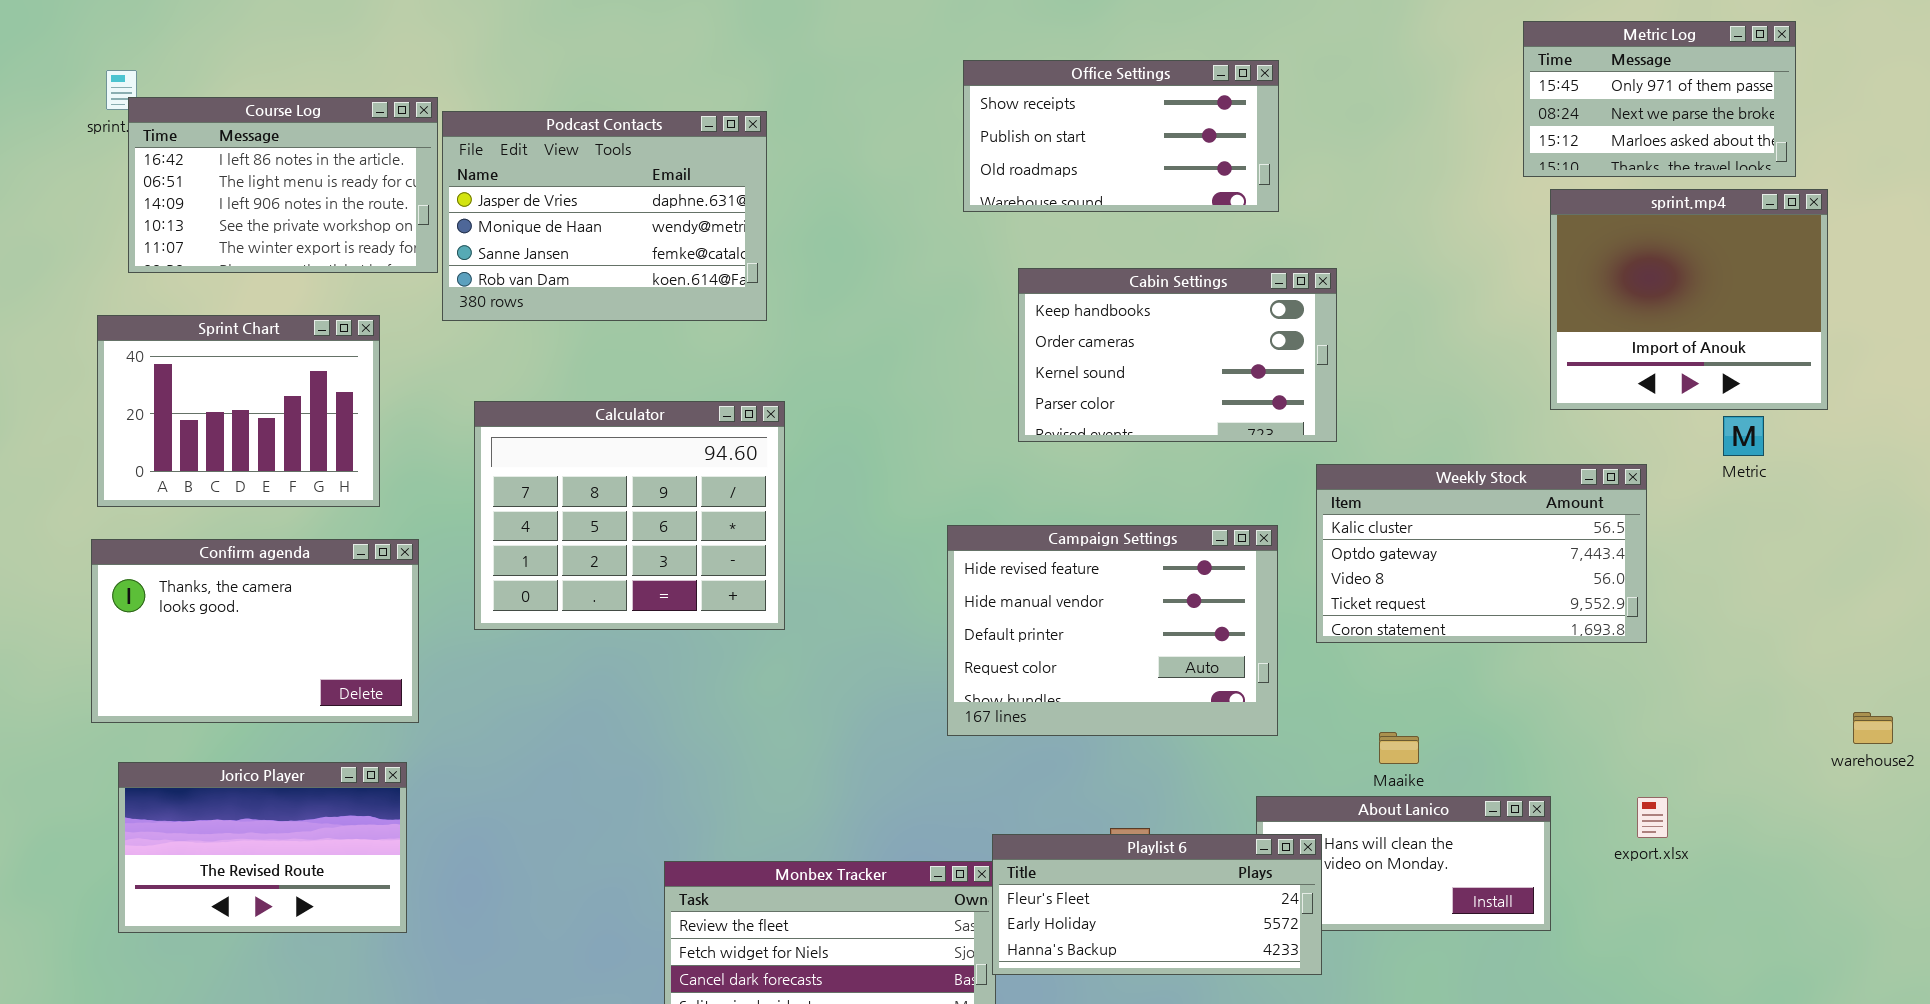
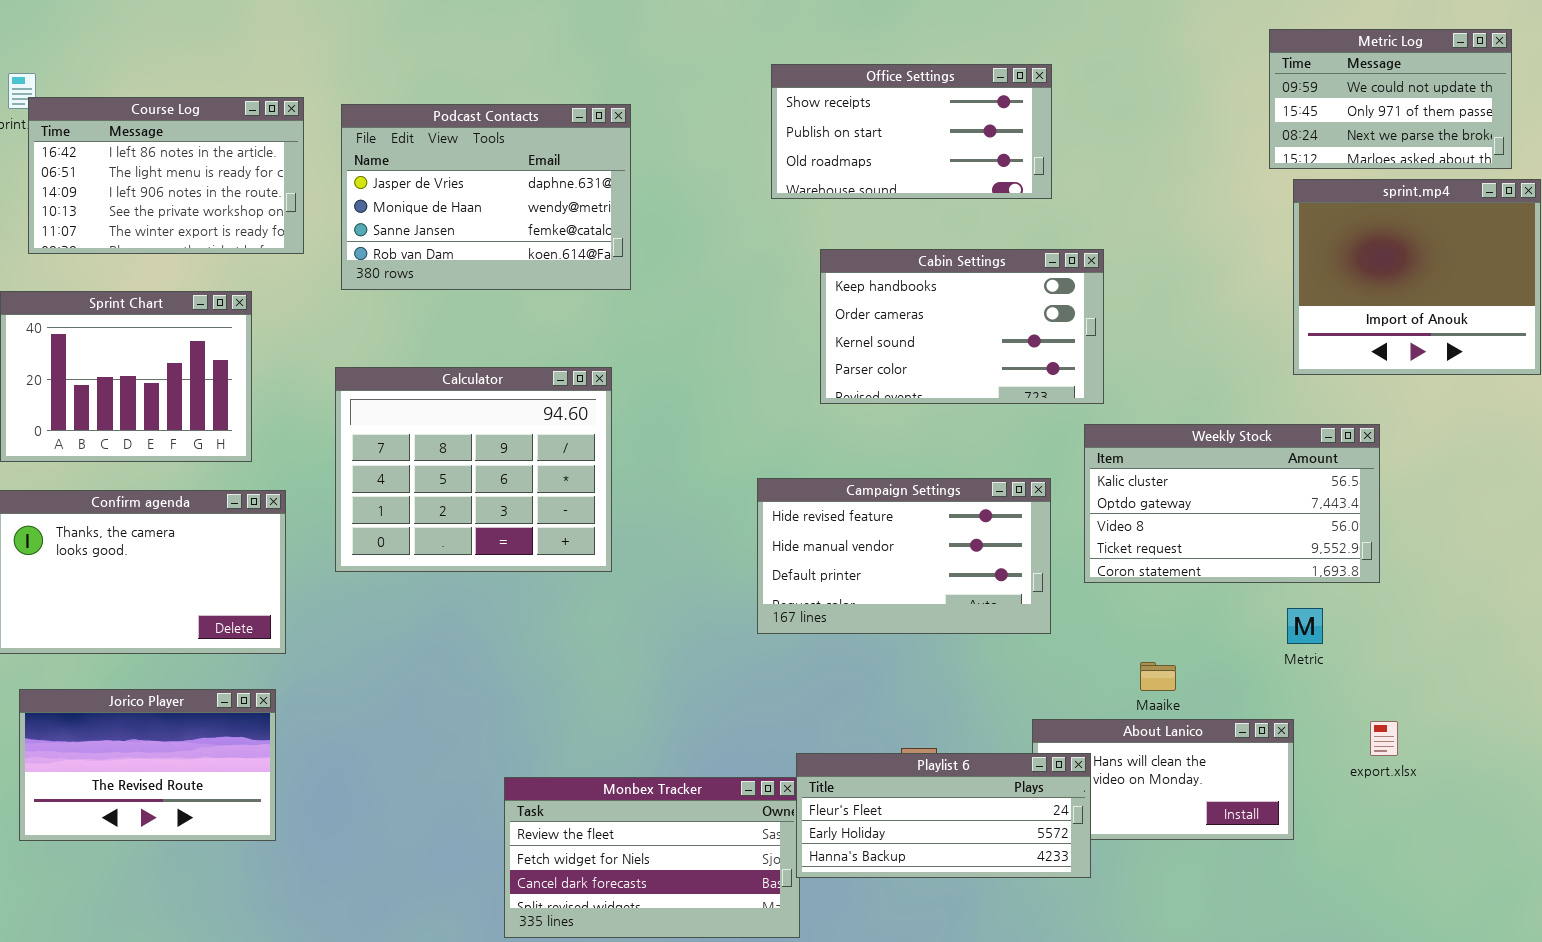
Metric Log: [1523,21,1796,177] -> [1269,29,1512,169], scrolled up 1 row
Podcast Contacts: [442,111,767,321] -> [341,104,631,290], moved
Metric: [1723,416,1764,456] -> [1287,608,1323,644], moved
Campaign Settings: [947,525,1278,736] -> [757,478,1051,634], resized

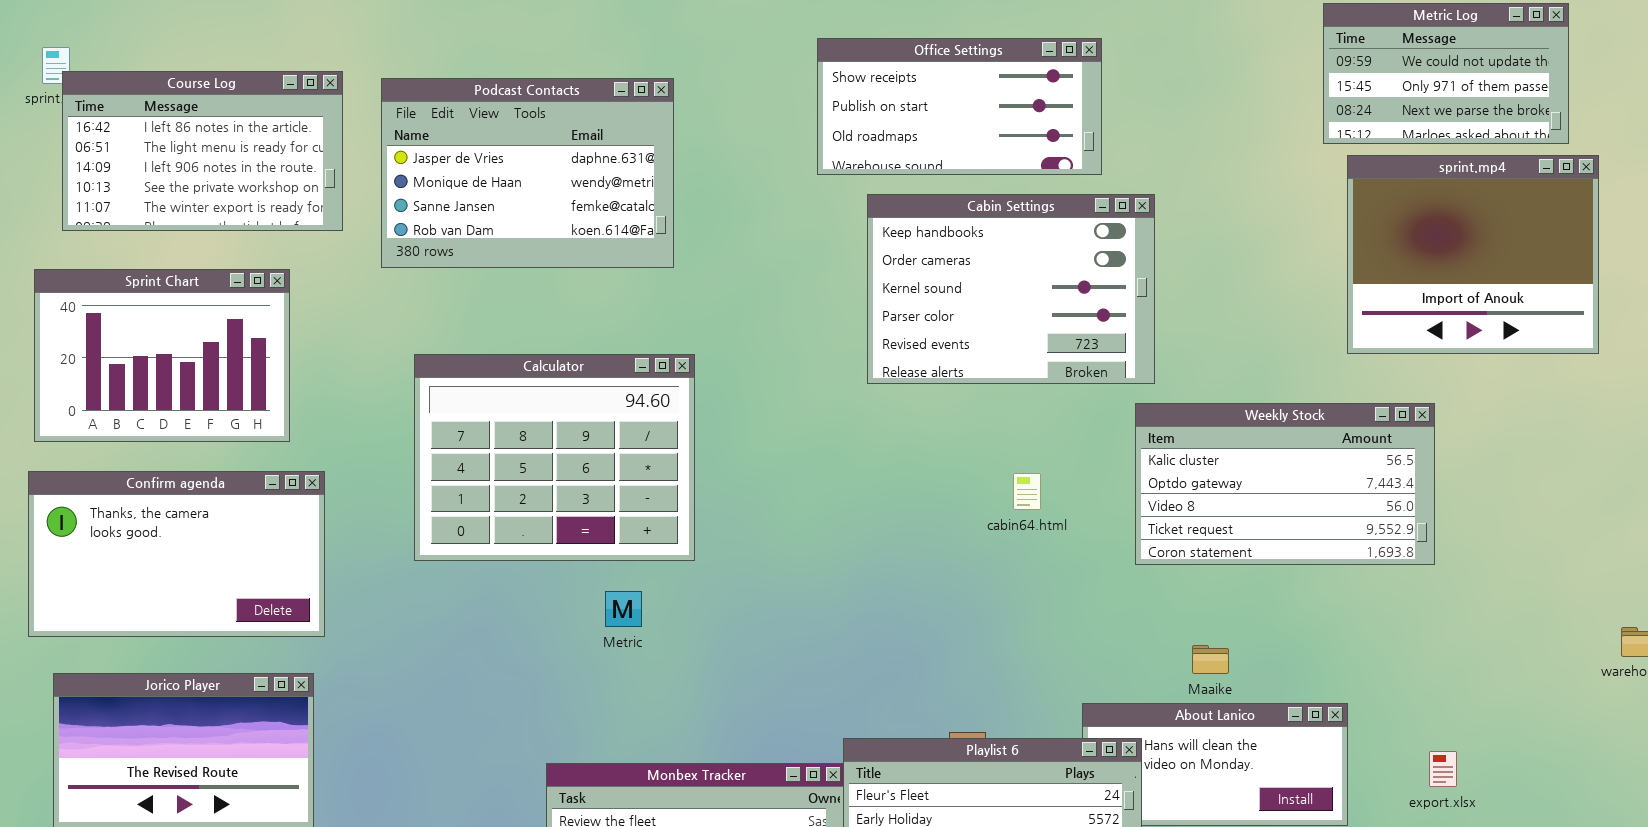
Cabin Settings: [820,249,1104,404] -> [867,194,1155,384], resized
Calculator: [335,367,612,572] -> [414,354,695,561], moved
Campaign Settings: [757,478,1051,634] -> none, closed
Metric: [1287,608,1323,644] -> [605,591,642,627], moved
export.xlsx: [1370,721,1398,756] -> [1429,751,1457,787], moved

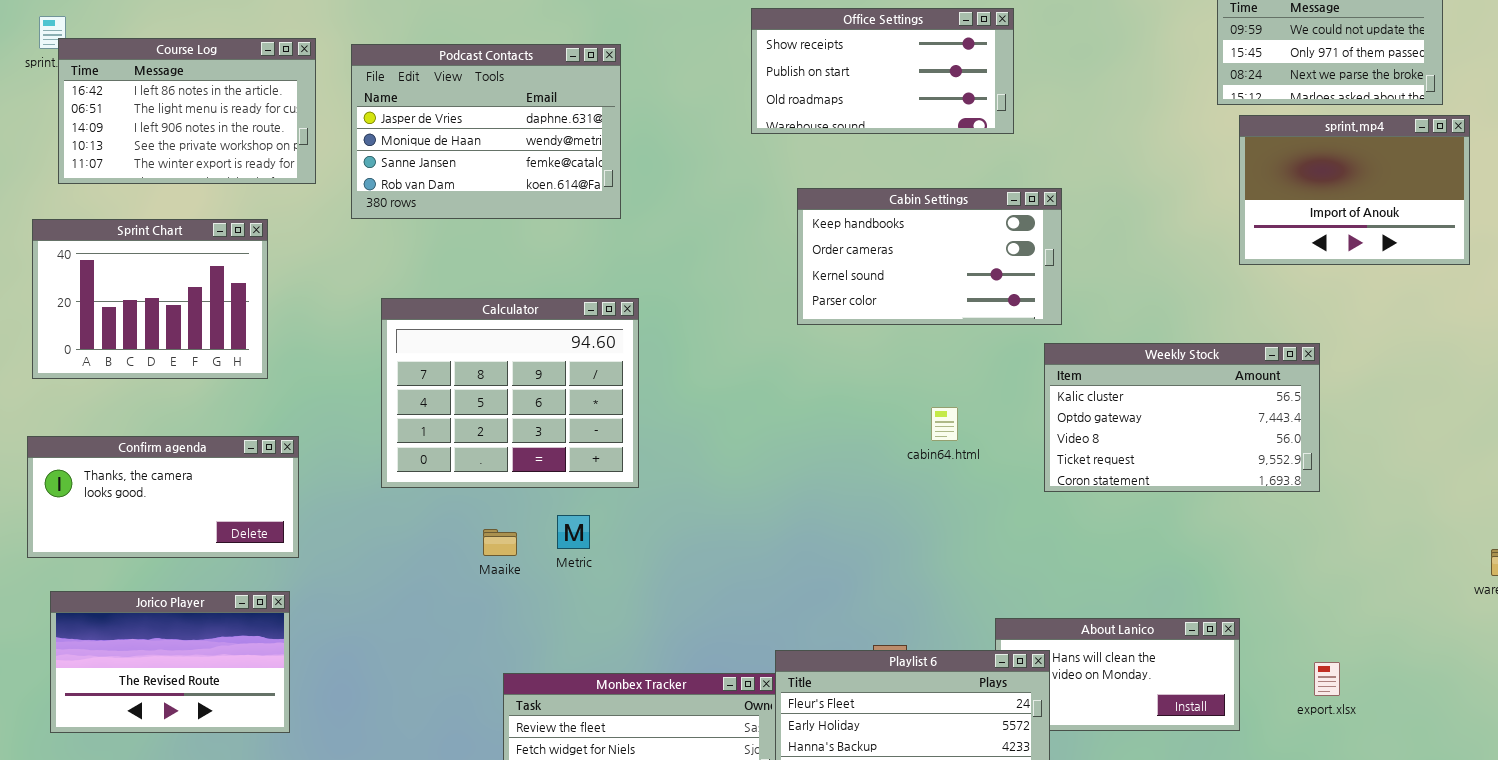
sprint.mp4: [1347,155,1599,354] -> [1239,115,1470,265], resized
Cabin Settings: [867,194,1155,384] -> [797,188,1062,325], resized
Confirm agenda: [28,471,325,637] -> [27,436,299,558], resized
Maaike: [1192,645,1229,674] -> [483,529,517,556], moved

